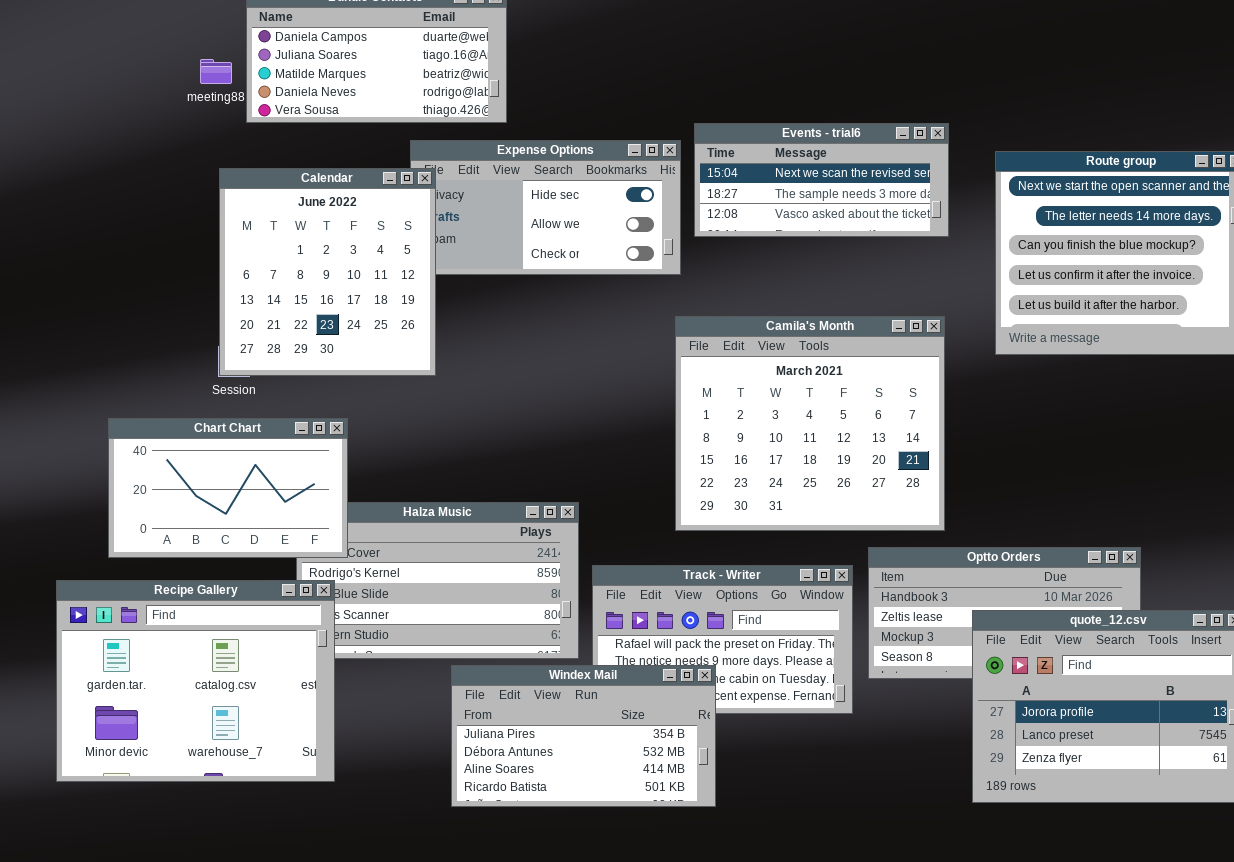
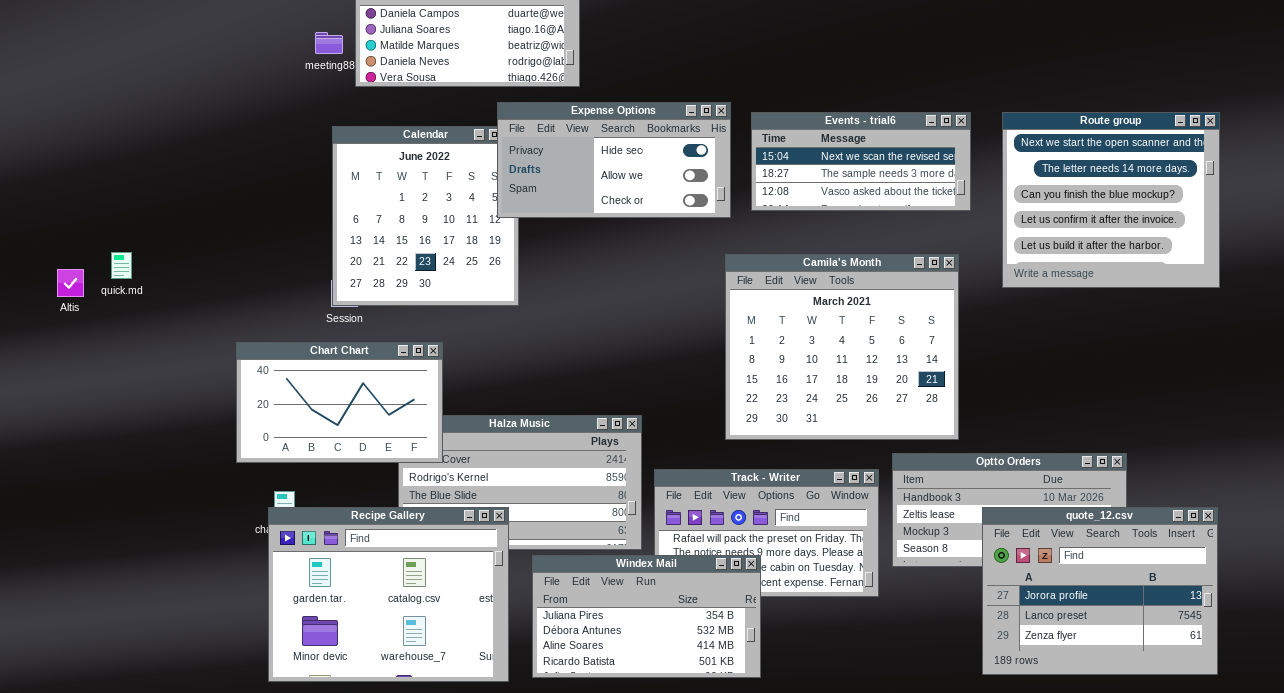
Events - trial6: [694,123,949,237] -> [751,112,971,211], moved
Expense Options: [410,140,681,275] -> [497,102,731,218], raised
Recipe Gallery: [56,580,335,782] -> [268,507,509,682], moved

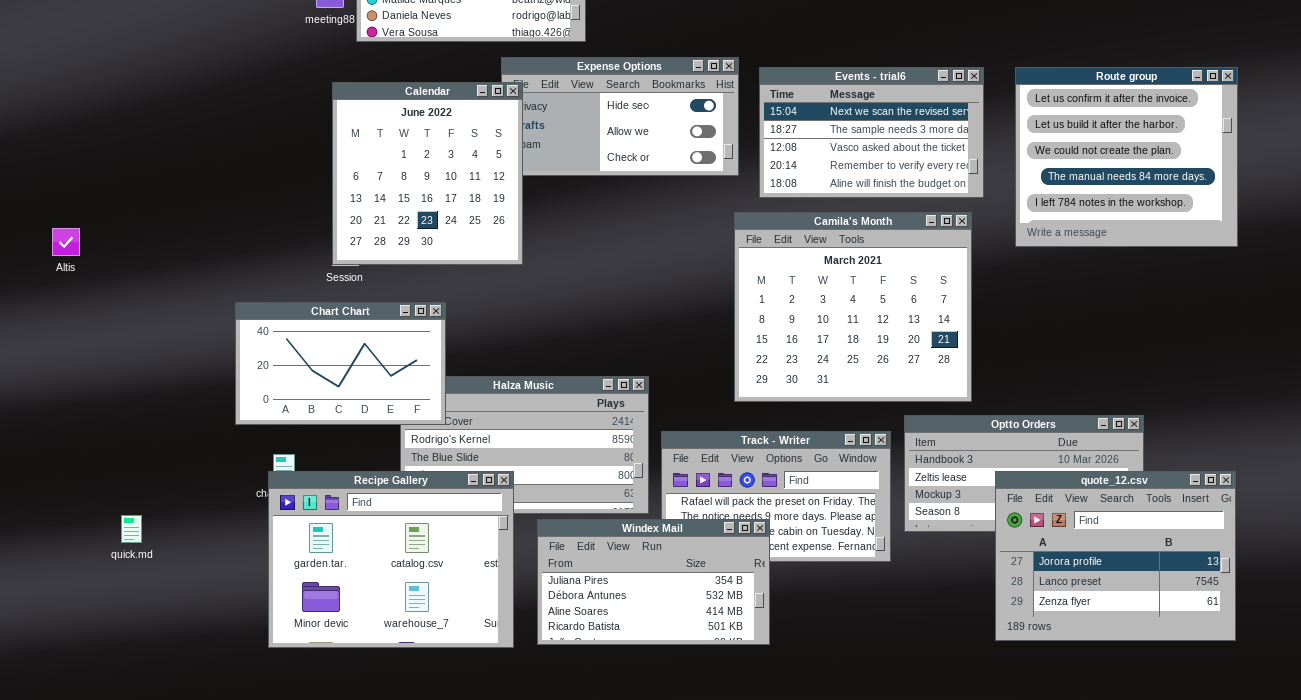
Events - trial6: [751,112,971,211] -> [759,67,984,198], resized
Route group: [1002,112,1220,288] -> [1015,67,1238,247], scrolled down 3 rows
Calendar: [332,126,519,306] -> [332,82,523,265], raised
quick.md: [111,252,132,279] -> [121,515,142,543], moved

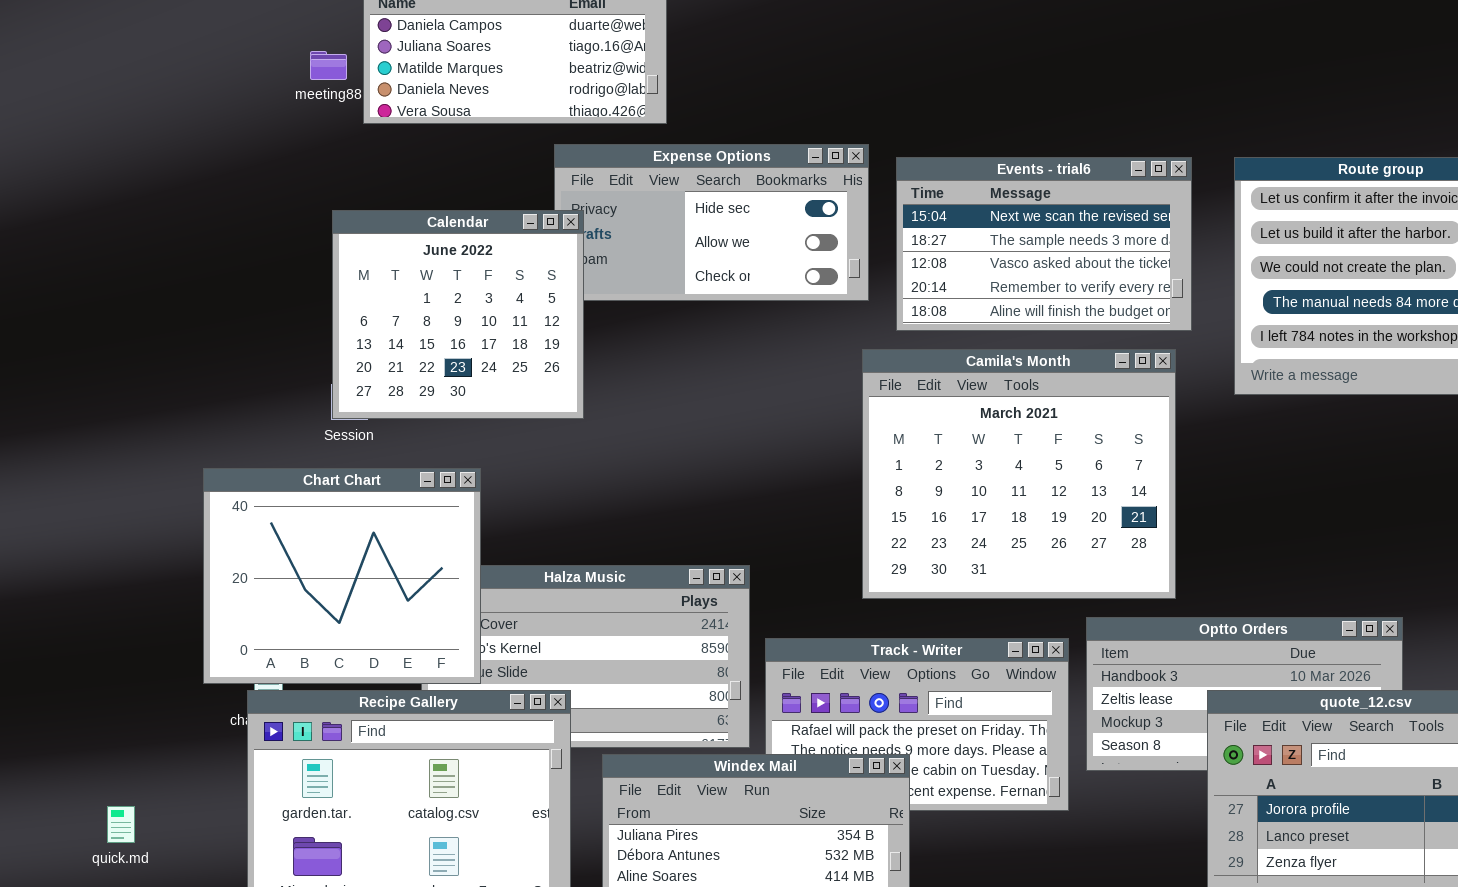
Calendar: [332,82,523,265] -> [332,210,584,419], resized
Chart Chart: [235,302,446,425] -> [203,468,481,684], resized
quick.md: [121,515,142,543] -> [107,806,135,843], moved

